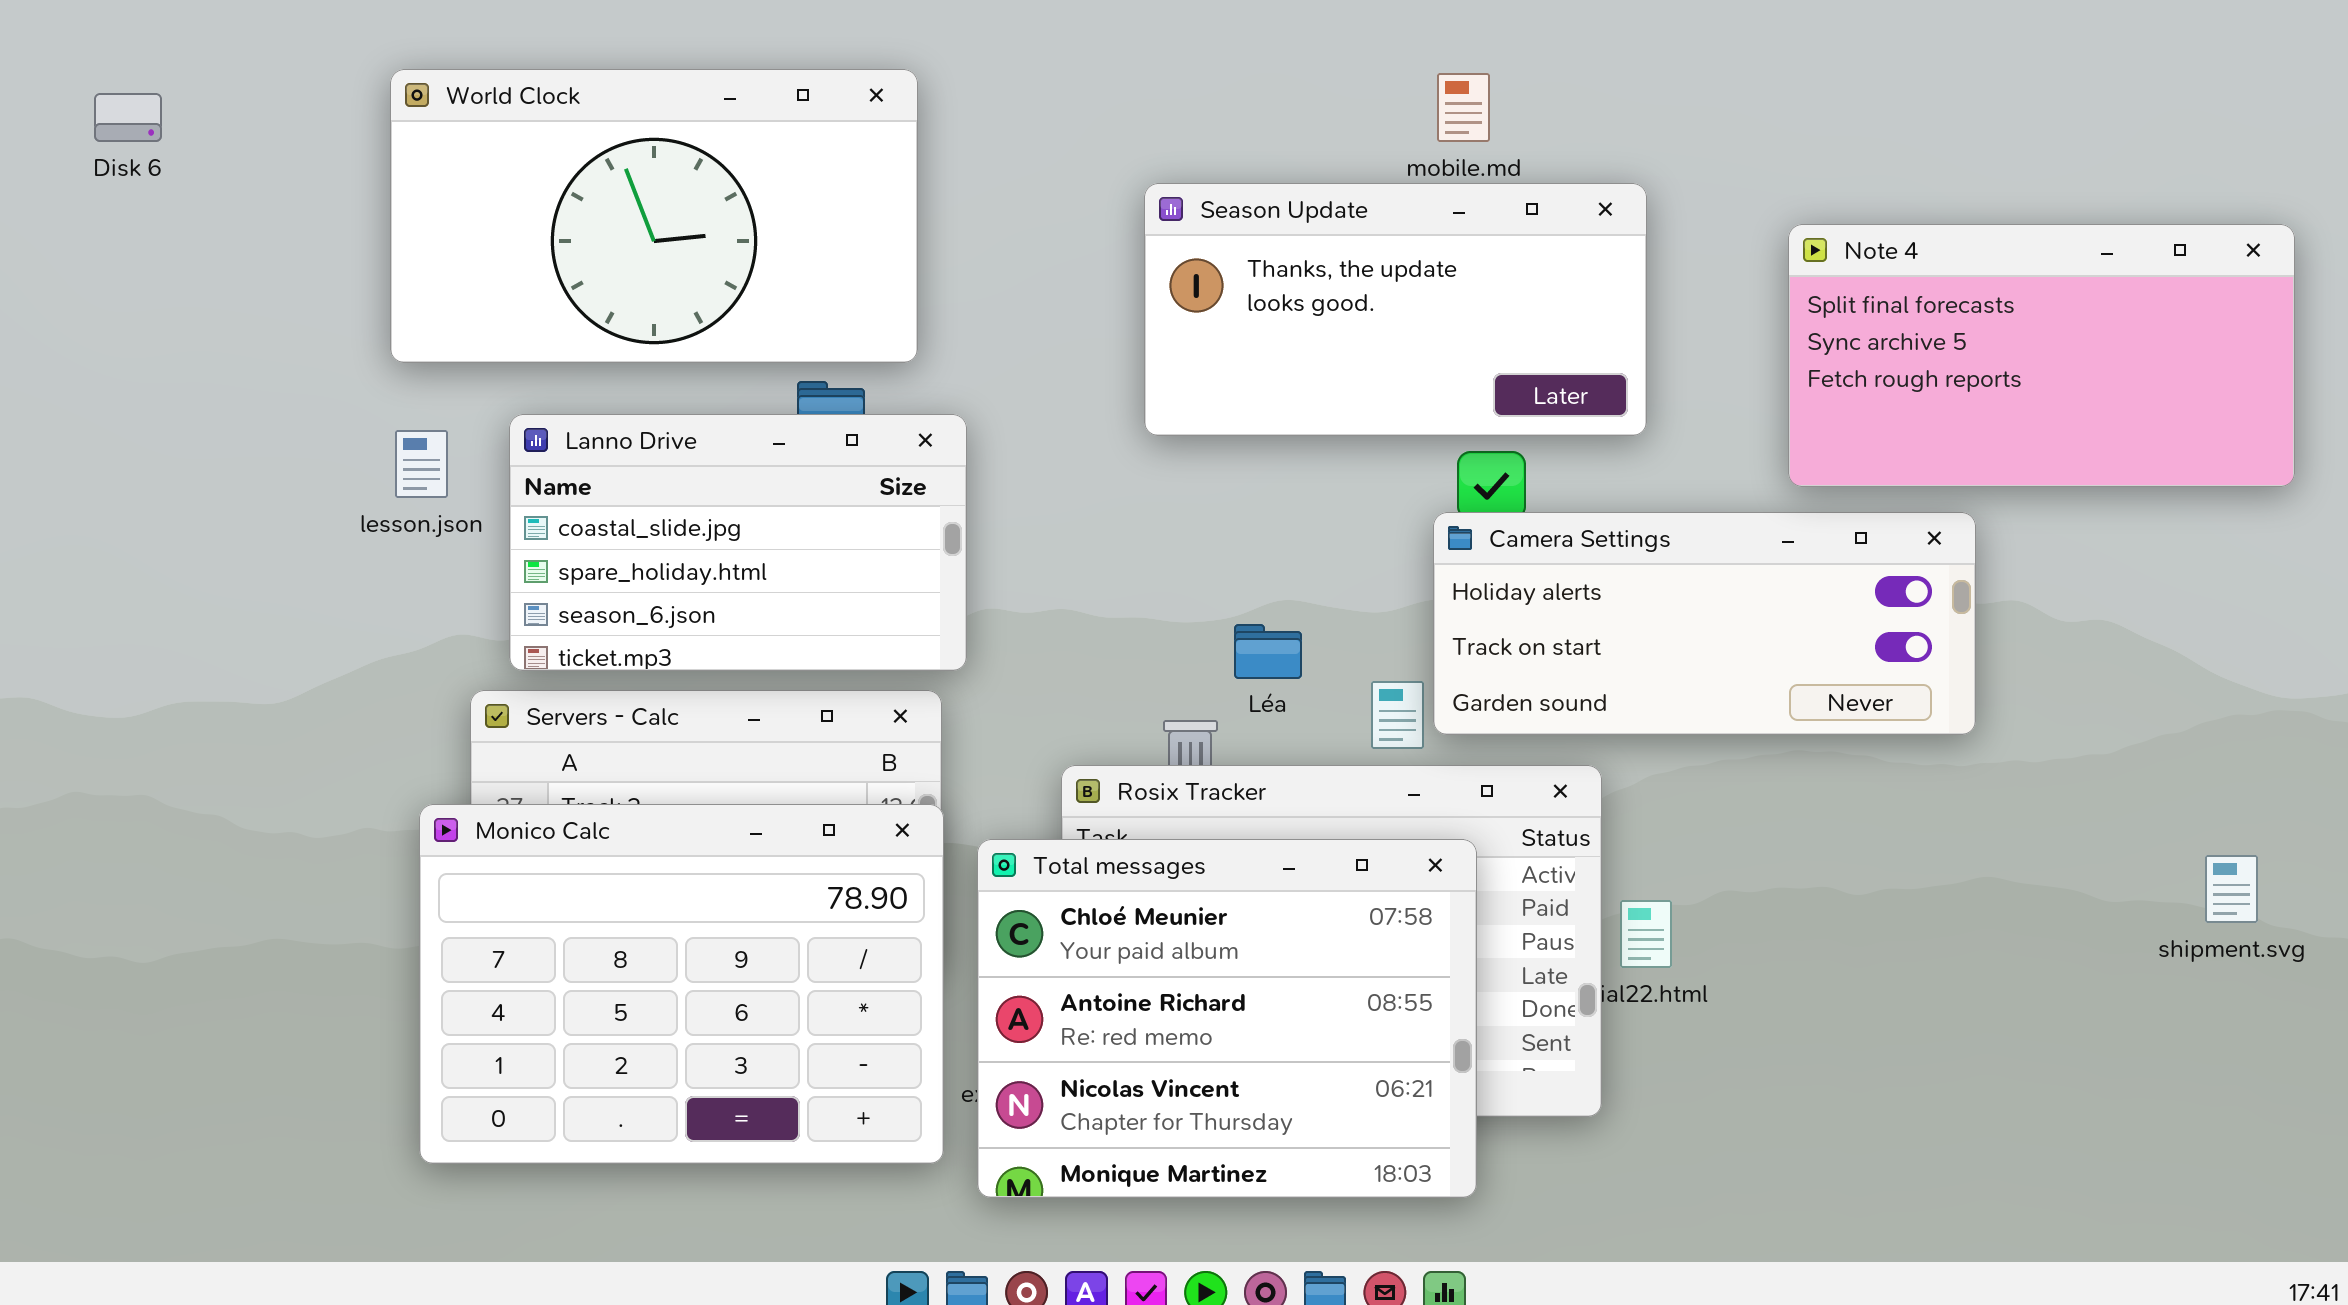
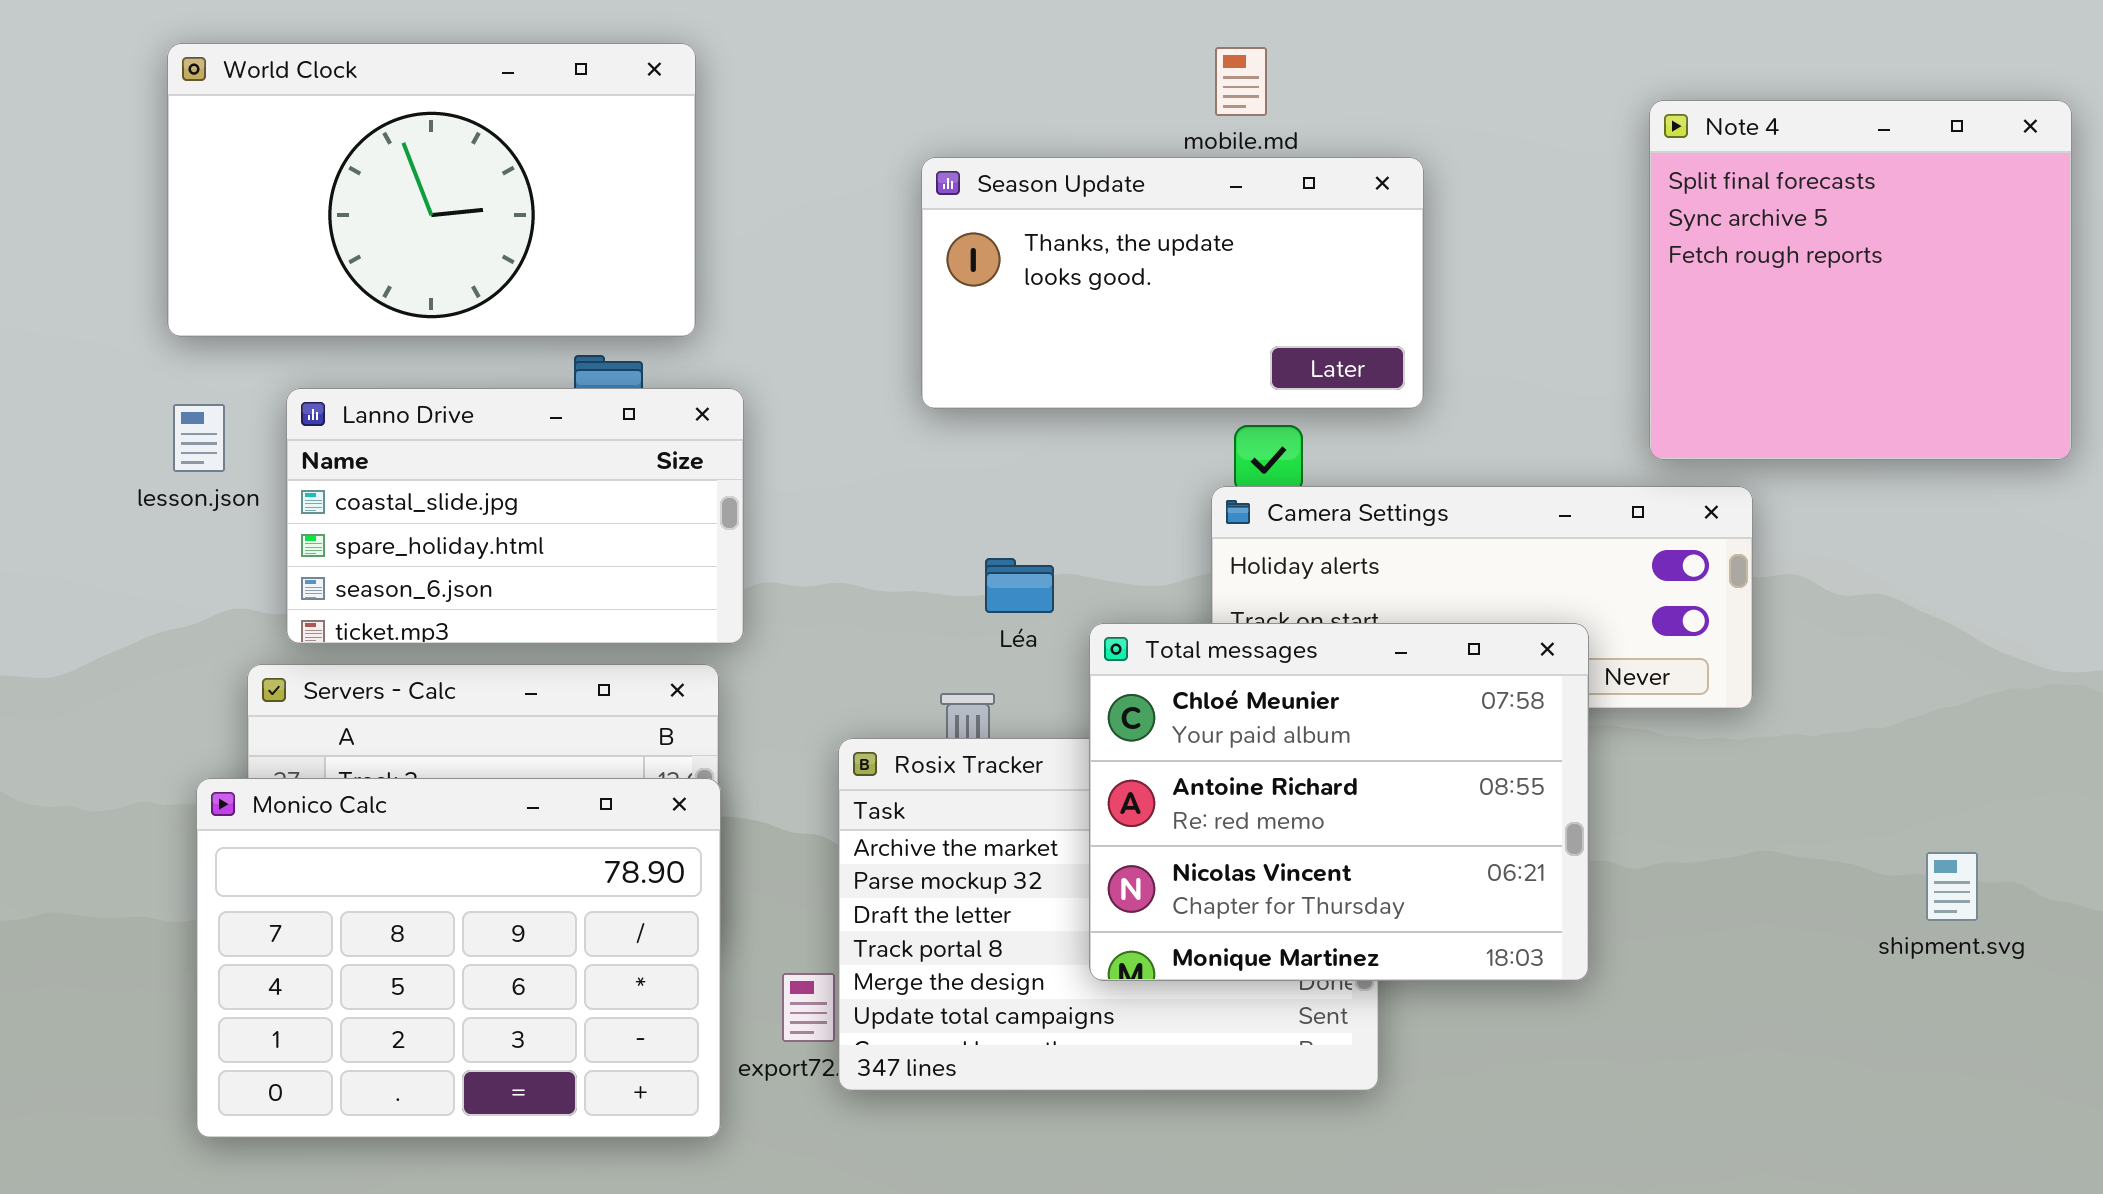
Note 4: [1788,224,2295,487] -> [1649,100,2072,460], resized
Léa: [1234,624,1302,679] -> [985,558,1054,613], moved
Total messages: [977,839,1477,1198] -> [1089,623,1589,981], moved
shipment.svg: [2205,855,2258,923] -> [1926,852,1978,921], moved

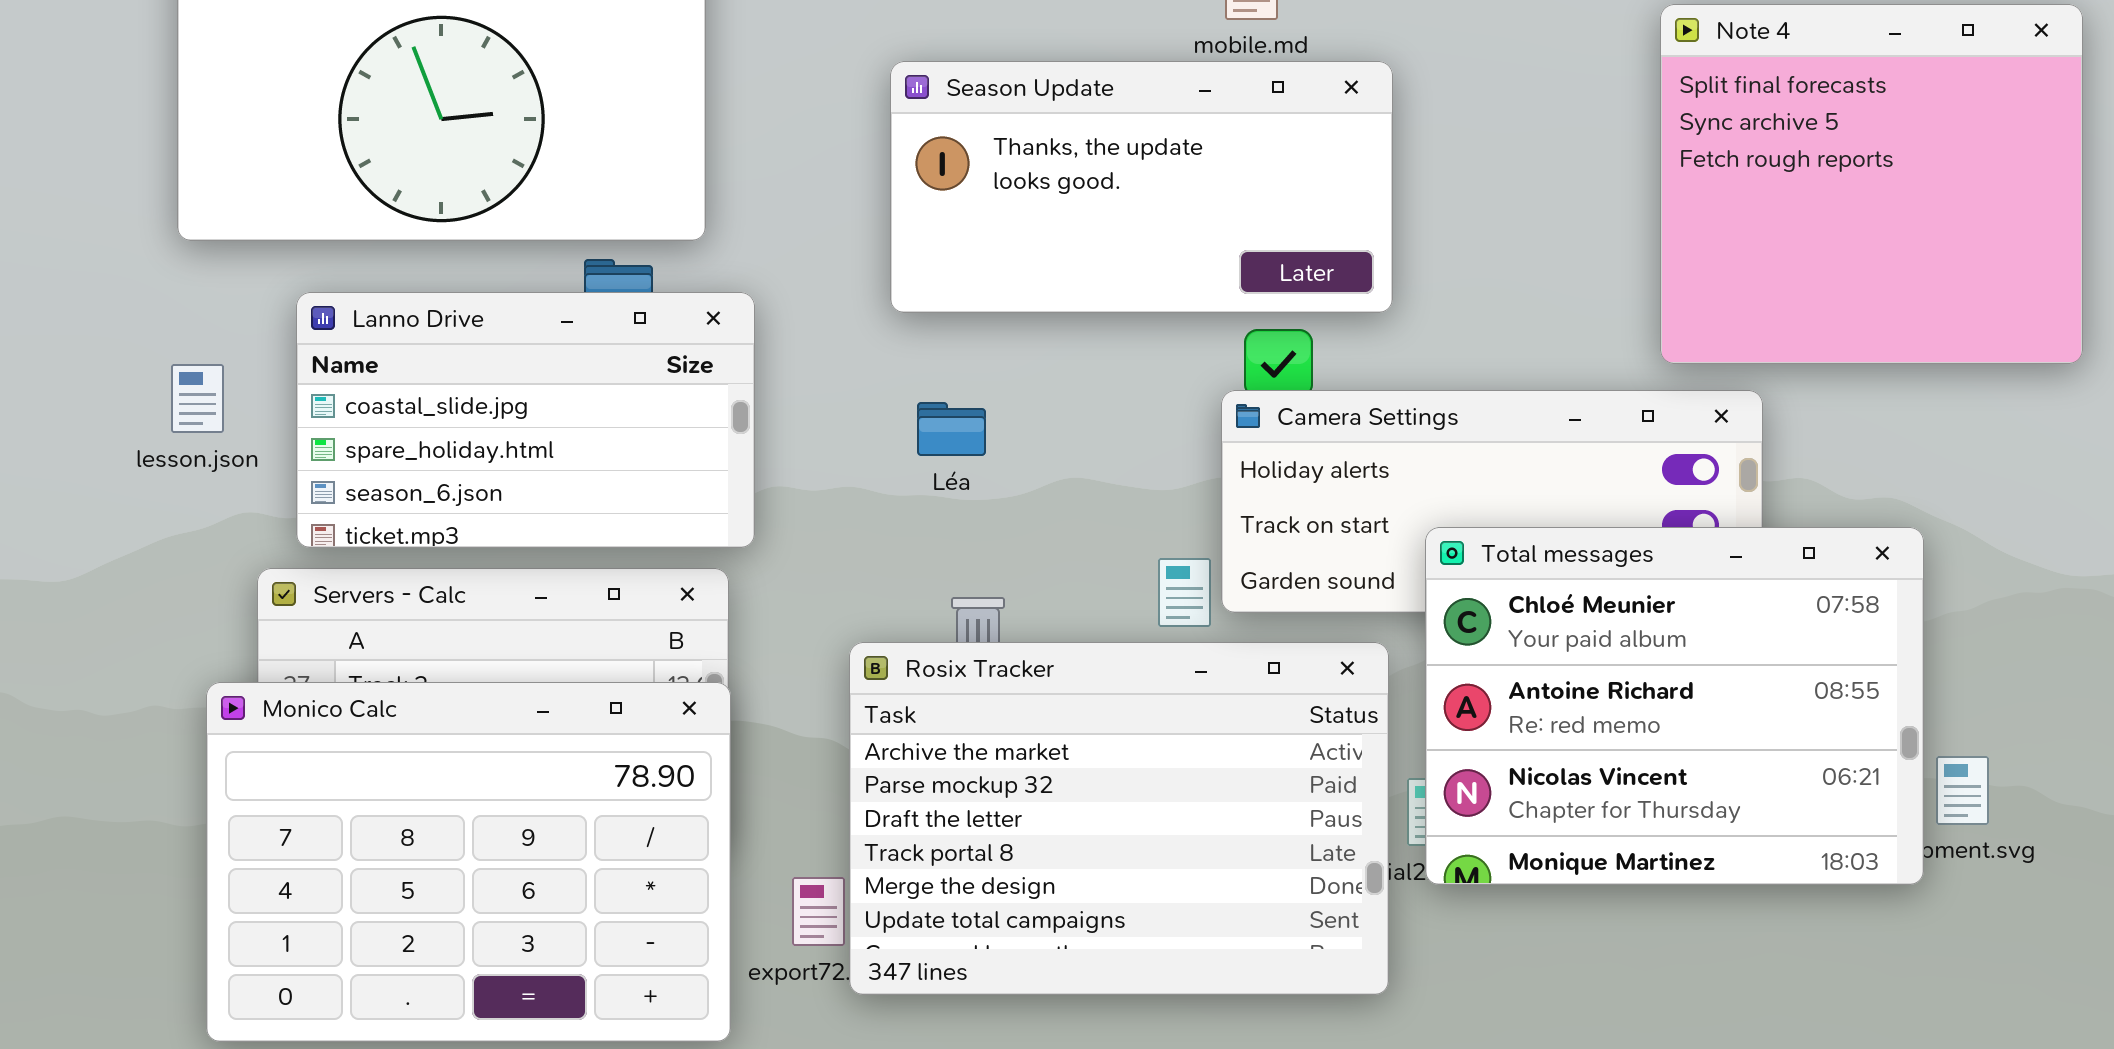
Season Update: [921,157,1424,409] -> [890,61,1393,313], moved
lesson.json: [173,404,225,472] -> [171,364,224,433], moved
Léa: [985,558,1054,613] -> [917,402,986,456], moved
Total messages: [1089,623,1589,981] -> [1425,527,1924,885], moved

